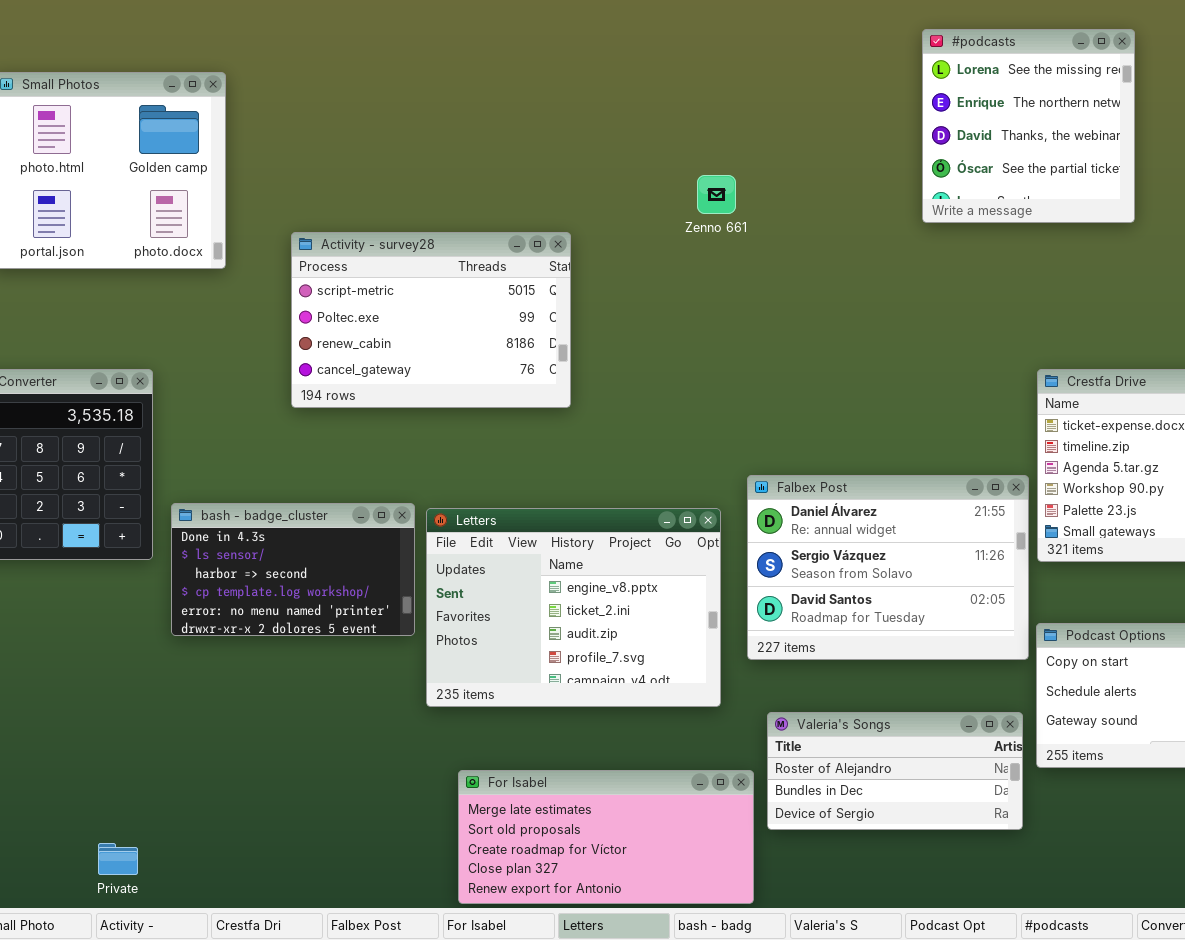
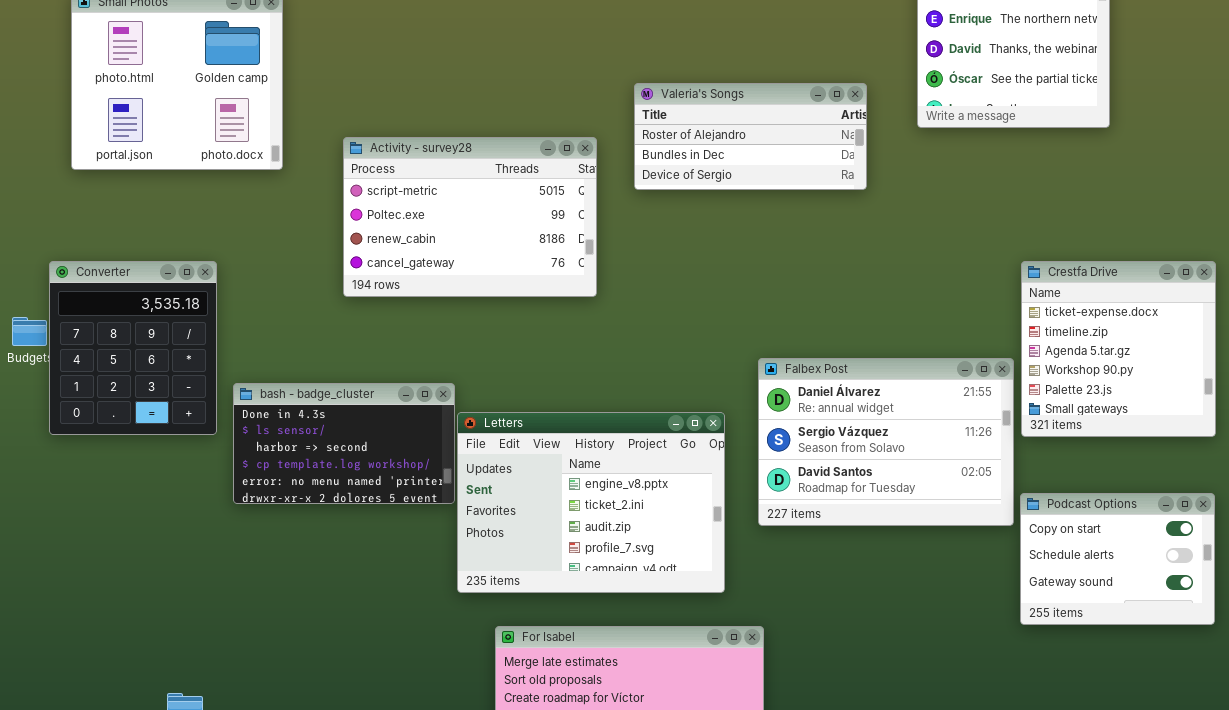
Letters: [426,508,721,707] -> [457,412,725,593], moved
Valeria's Songs: [767,712,1023,830] -> [634,83,867,190], moved

